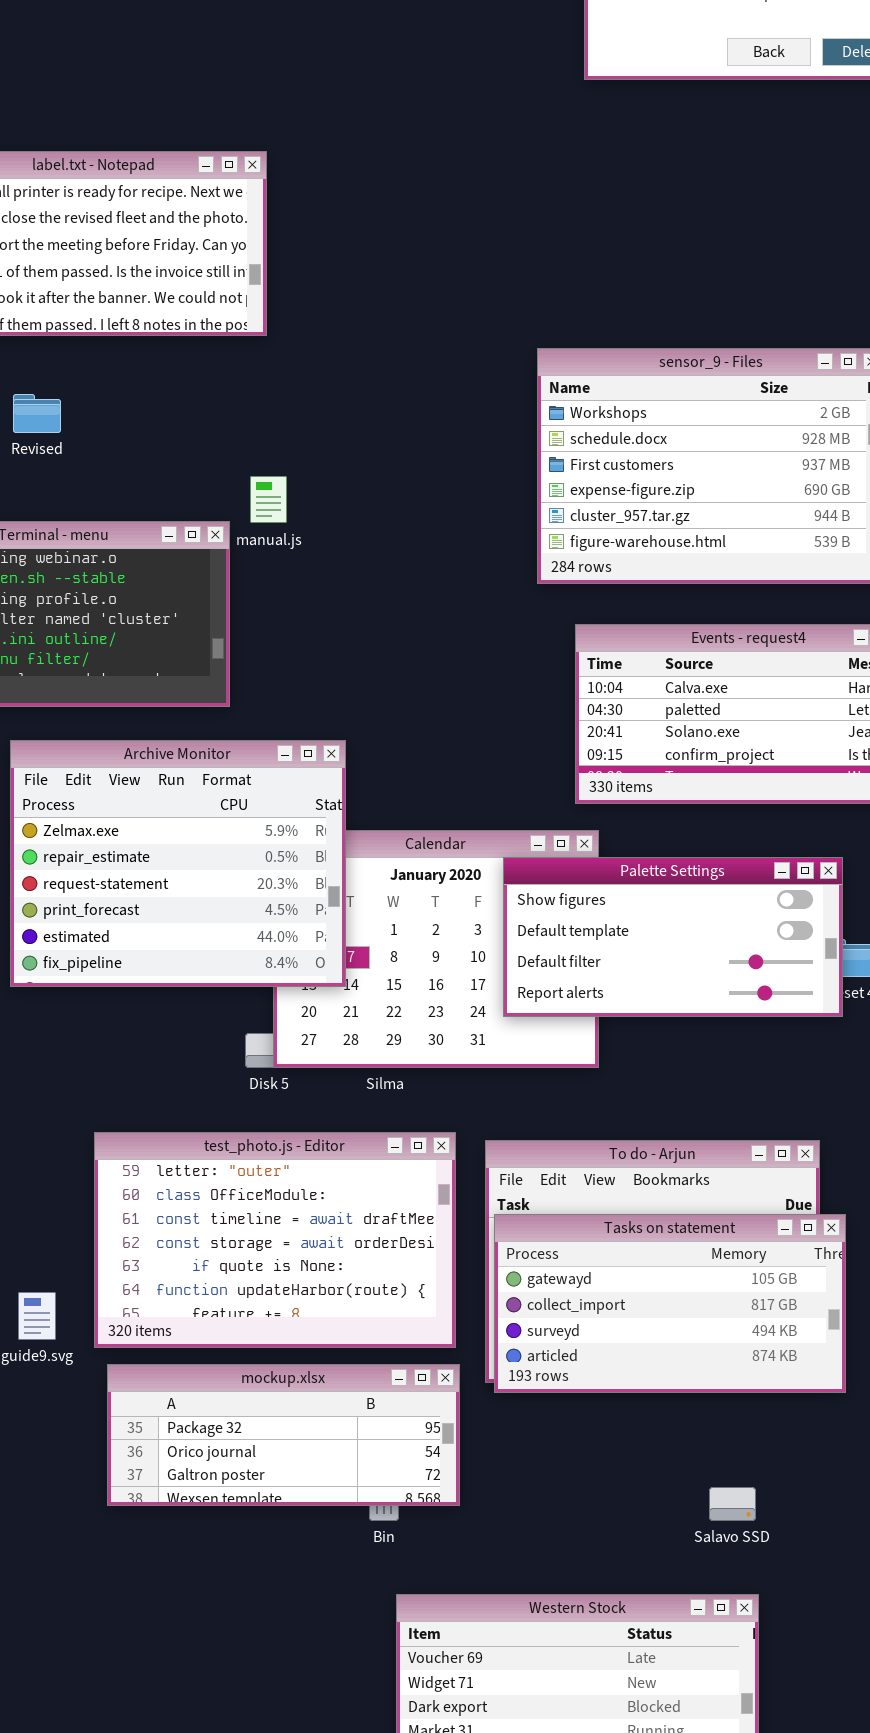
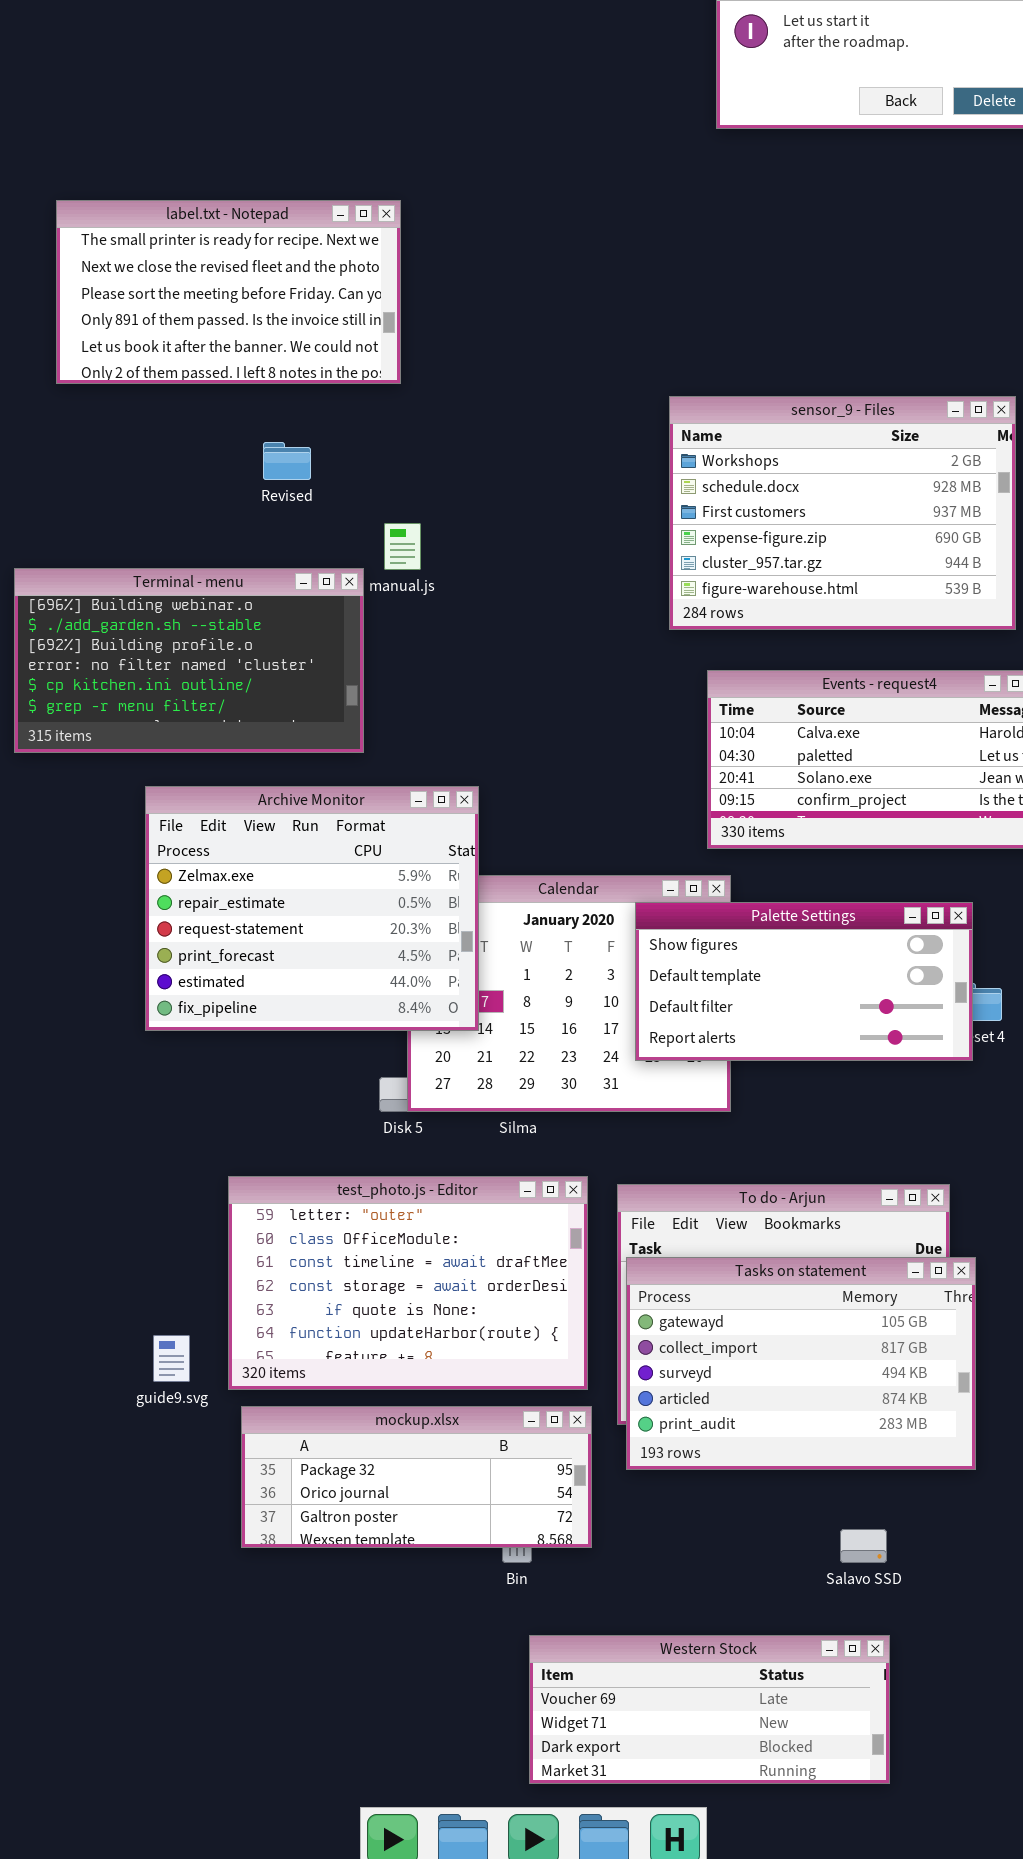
Revised: [13,394,61,433] -> [263,442,311,480], moved
Tasks on statement: [494,1214,846,1393] -> [626,1257,976,1470], resized

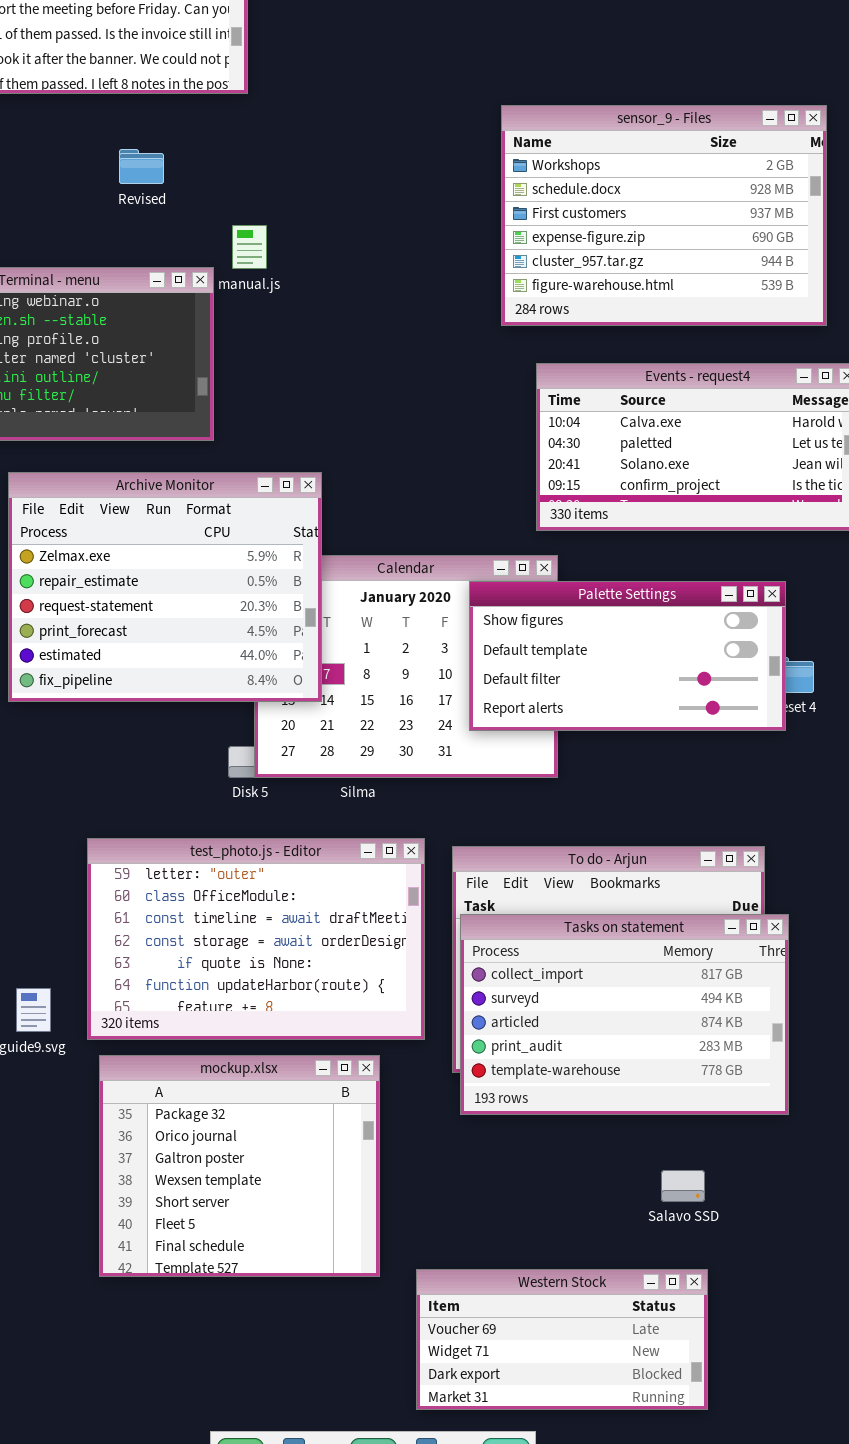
Tasks on statement: [626,1257,976,1470] -> [460,914,789,1115], scrolled down 1 row
mockup.xlsx: [241,1406,592,1548] -> [99,1055,380,1277], resized
Western Stock: [529,1635,890,1784] -> [416,1269,708,1410], resized

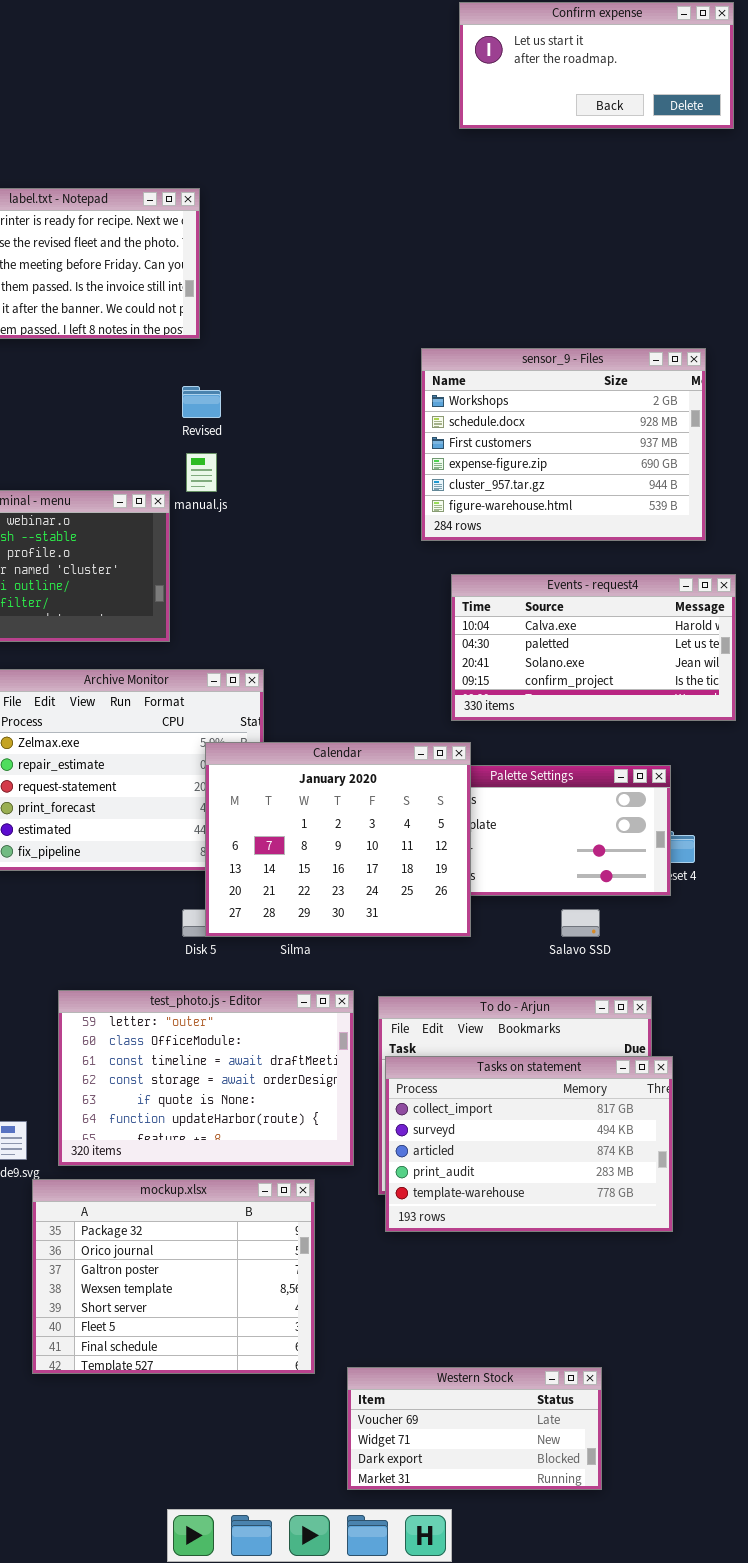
Revised: [119,149,164,184] -> [182,386,221,418], moved
Calendar: [254,555,558,778] -> [205,742,471,937], raised
mockup.xlsx: [99,1055,380,1277] -> [32,1179,315,1374], resized
Salavo SSD: [661,1170,705,1202] -> [561,909,600,937], moved

